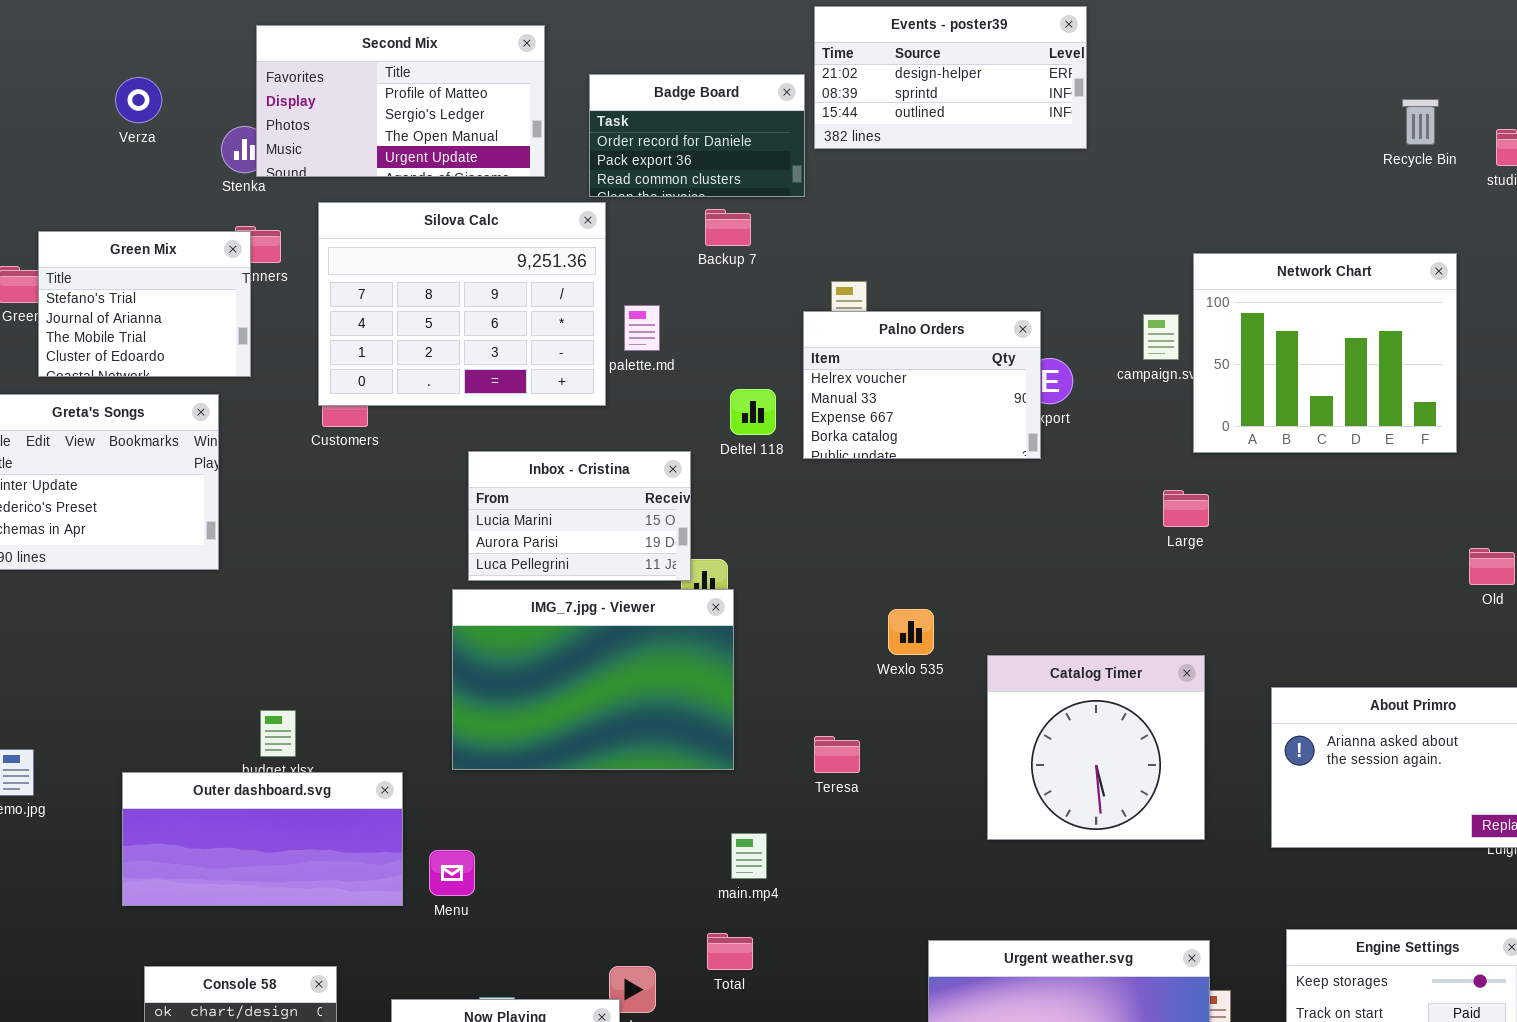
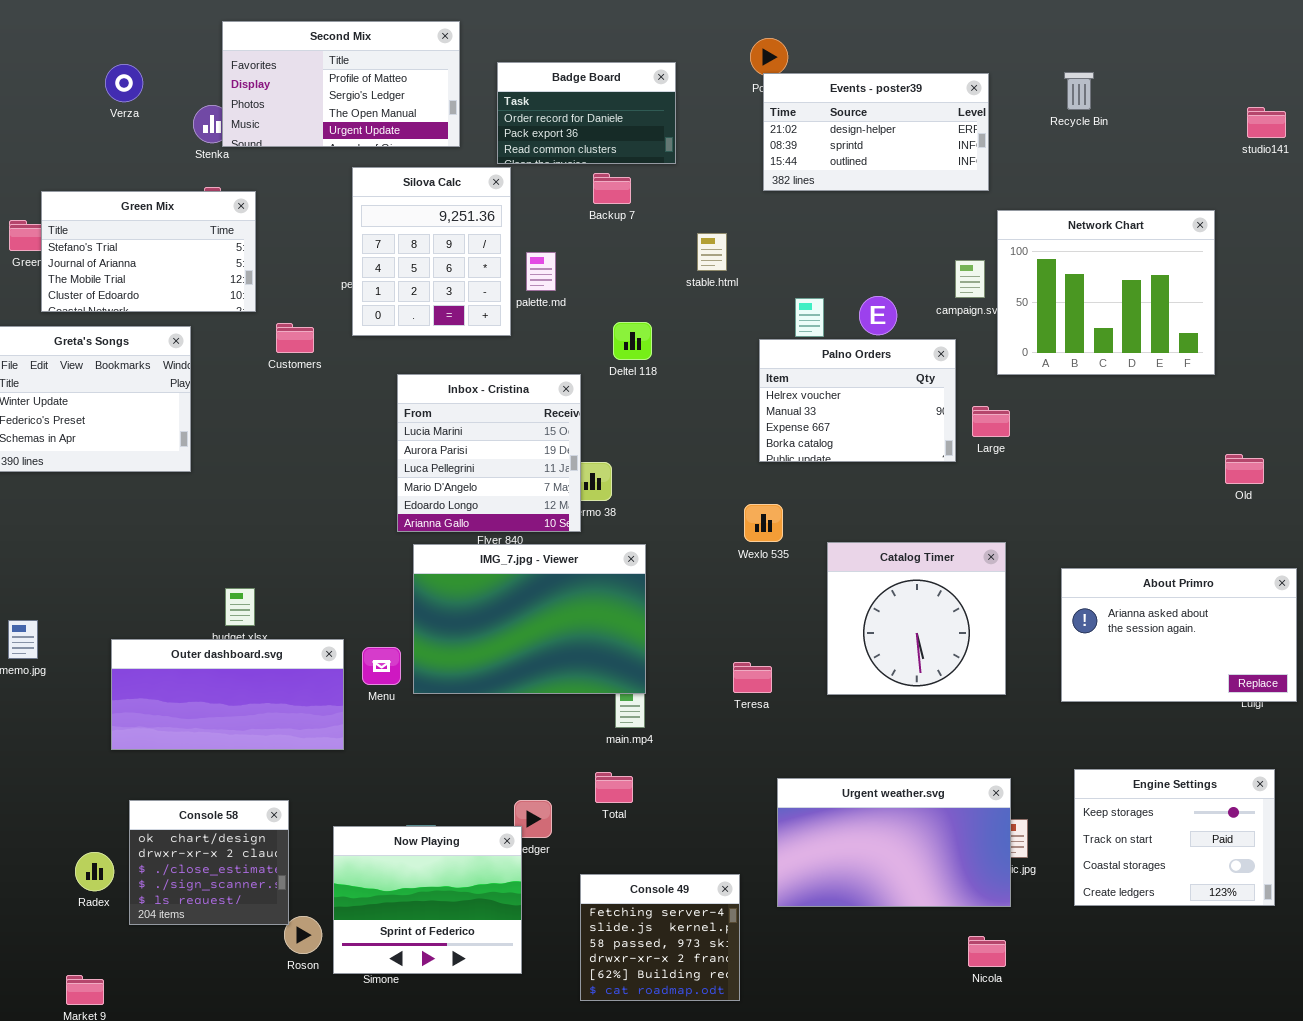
Events - poster39: [814,6,1087,149] -> [763,73,989,191], moved
Recycle Bin: [1402,99,1439,145] -> [1064,72,1094,110], moved
Silova Calc: [318,202,606,406] -> [352,167,511,336], resized
Green Mix: [38,231,251,377] -> [41,191,256,312], resized
Palno Orders: [803,311,1041,459] -> [759,339,956,462], moved
Inbox - Cristina: [468,451,691,581] -> [397,374,581,532], resized
IMG_7.jpg - Viewer: [452,589,734,770] -> [413,544,646,694], moved
Teresa: [814,736,860,773] -> [733,662,772,693], moved
Menu: [429,850,475,896] -> [362,647,401,685], moved

